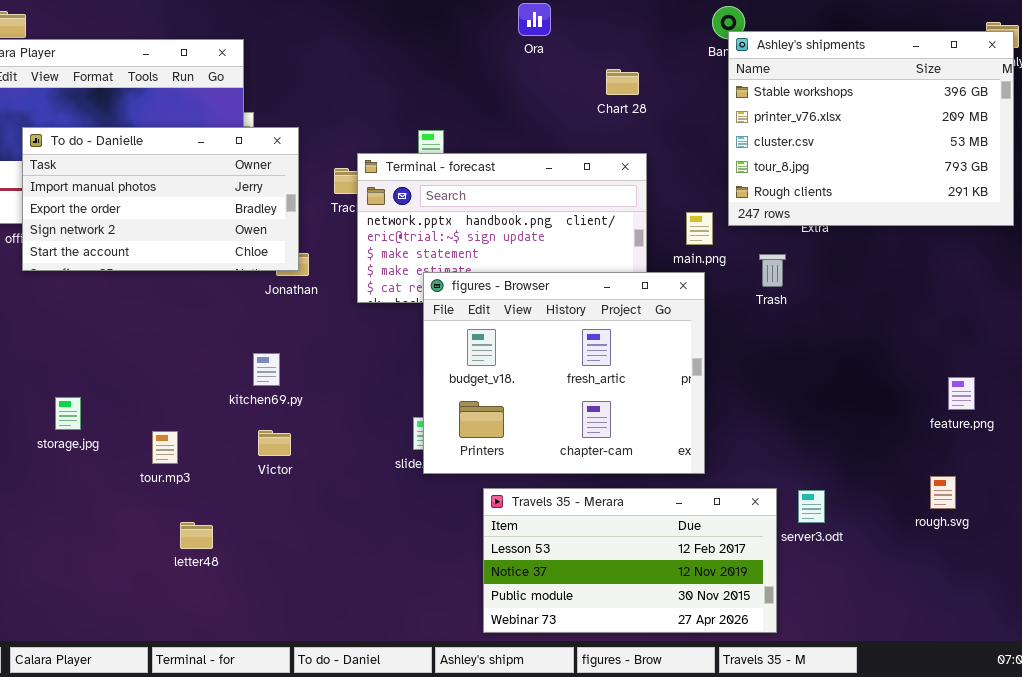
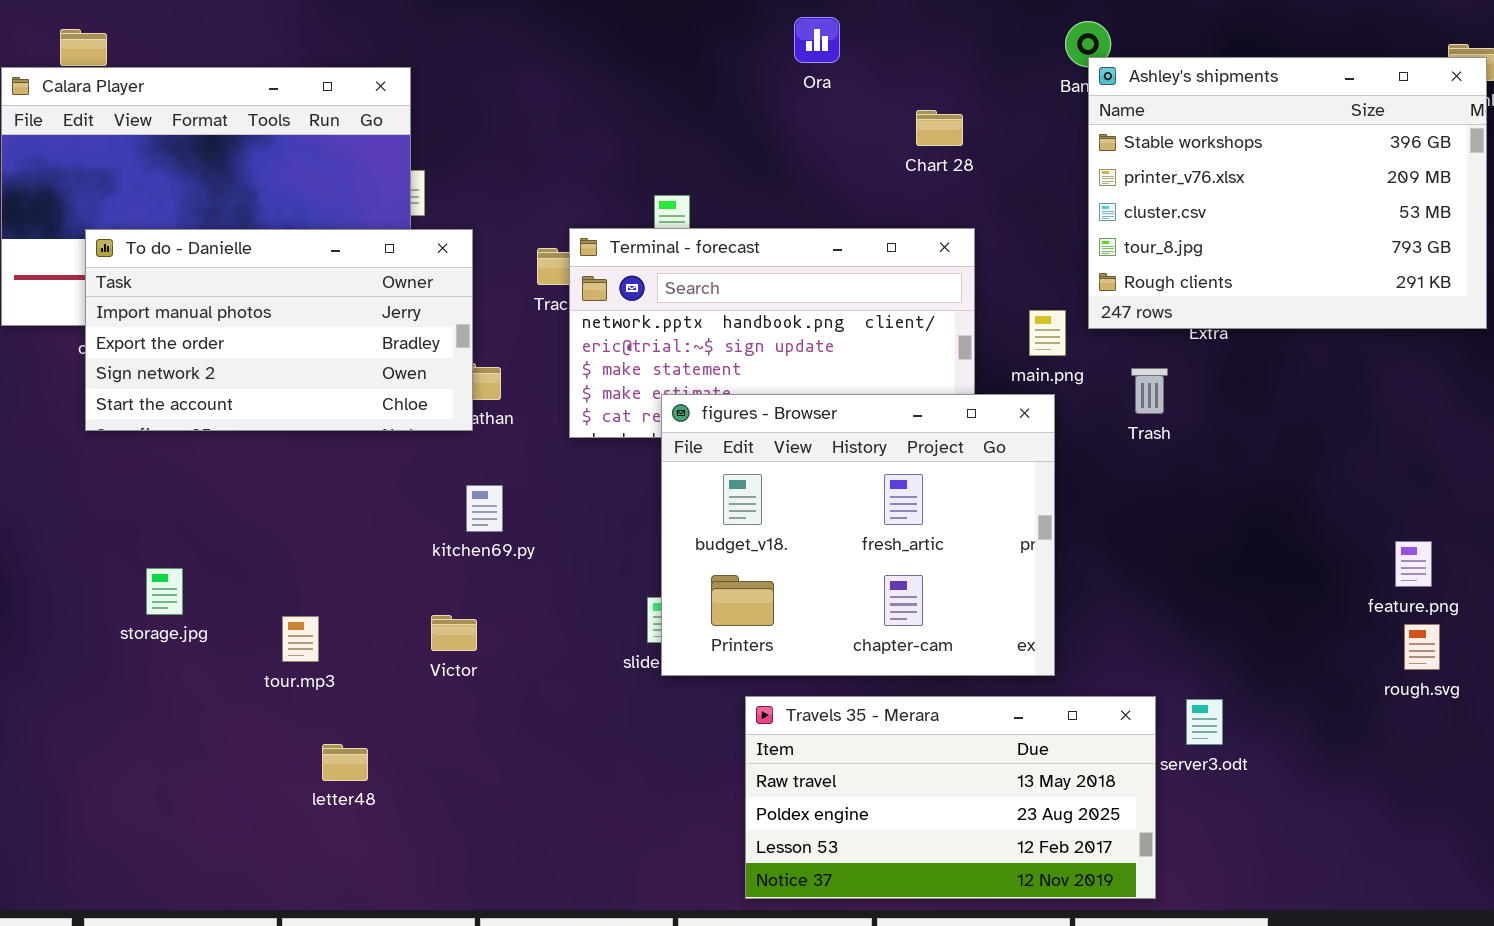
To do - Danielle: [22,127,299,271] -> [85,229,473,431], moved
kitchen69.py: [253,353,280,386] -> [466,485,503,532], moved
rough.svg: [930,476,956,509] -> [1404,624,1440,670], moved
Travels 35 - Merara: [483,488,777,633] -> [745,696,1156,899], scrolled up 2 rows

